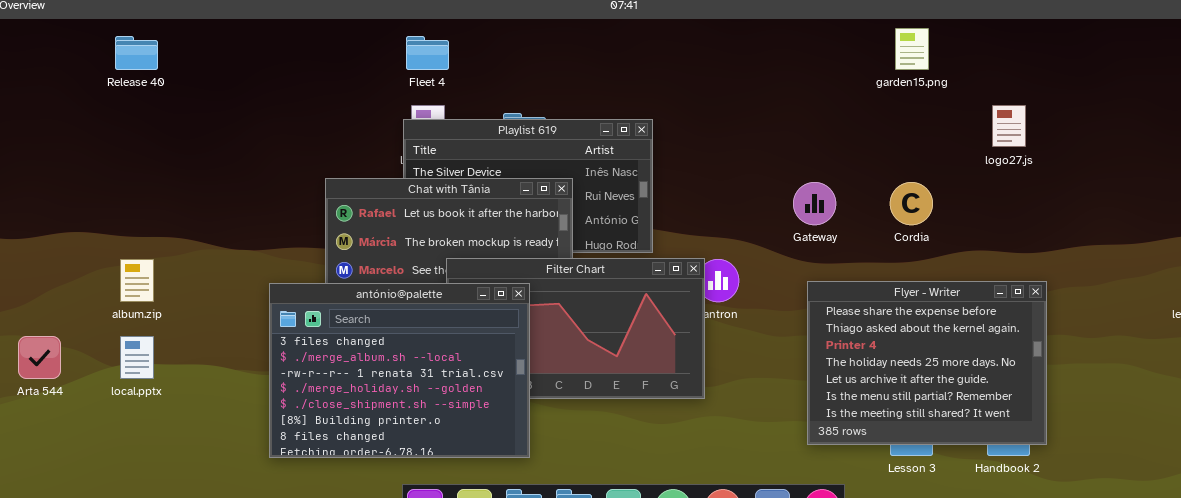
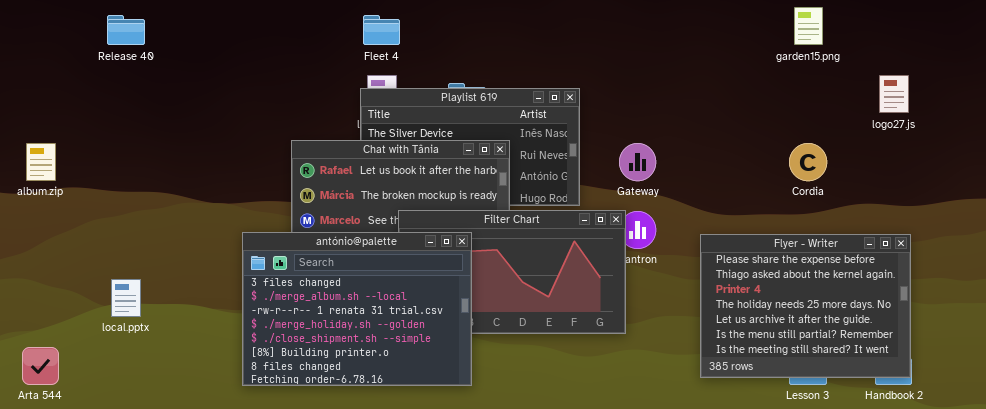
Gateway: [793,182,836,225] -> [619,143,656,181], moved
album.zip: [120,259,154,302] -> [26,143,56,181], moved
Flyer - Writer: [807,281,1047,445] -> [700,234,911,378], moved
Arta 544: [18,336,61,379] -> [22,347,59,385], moved

